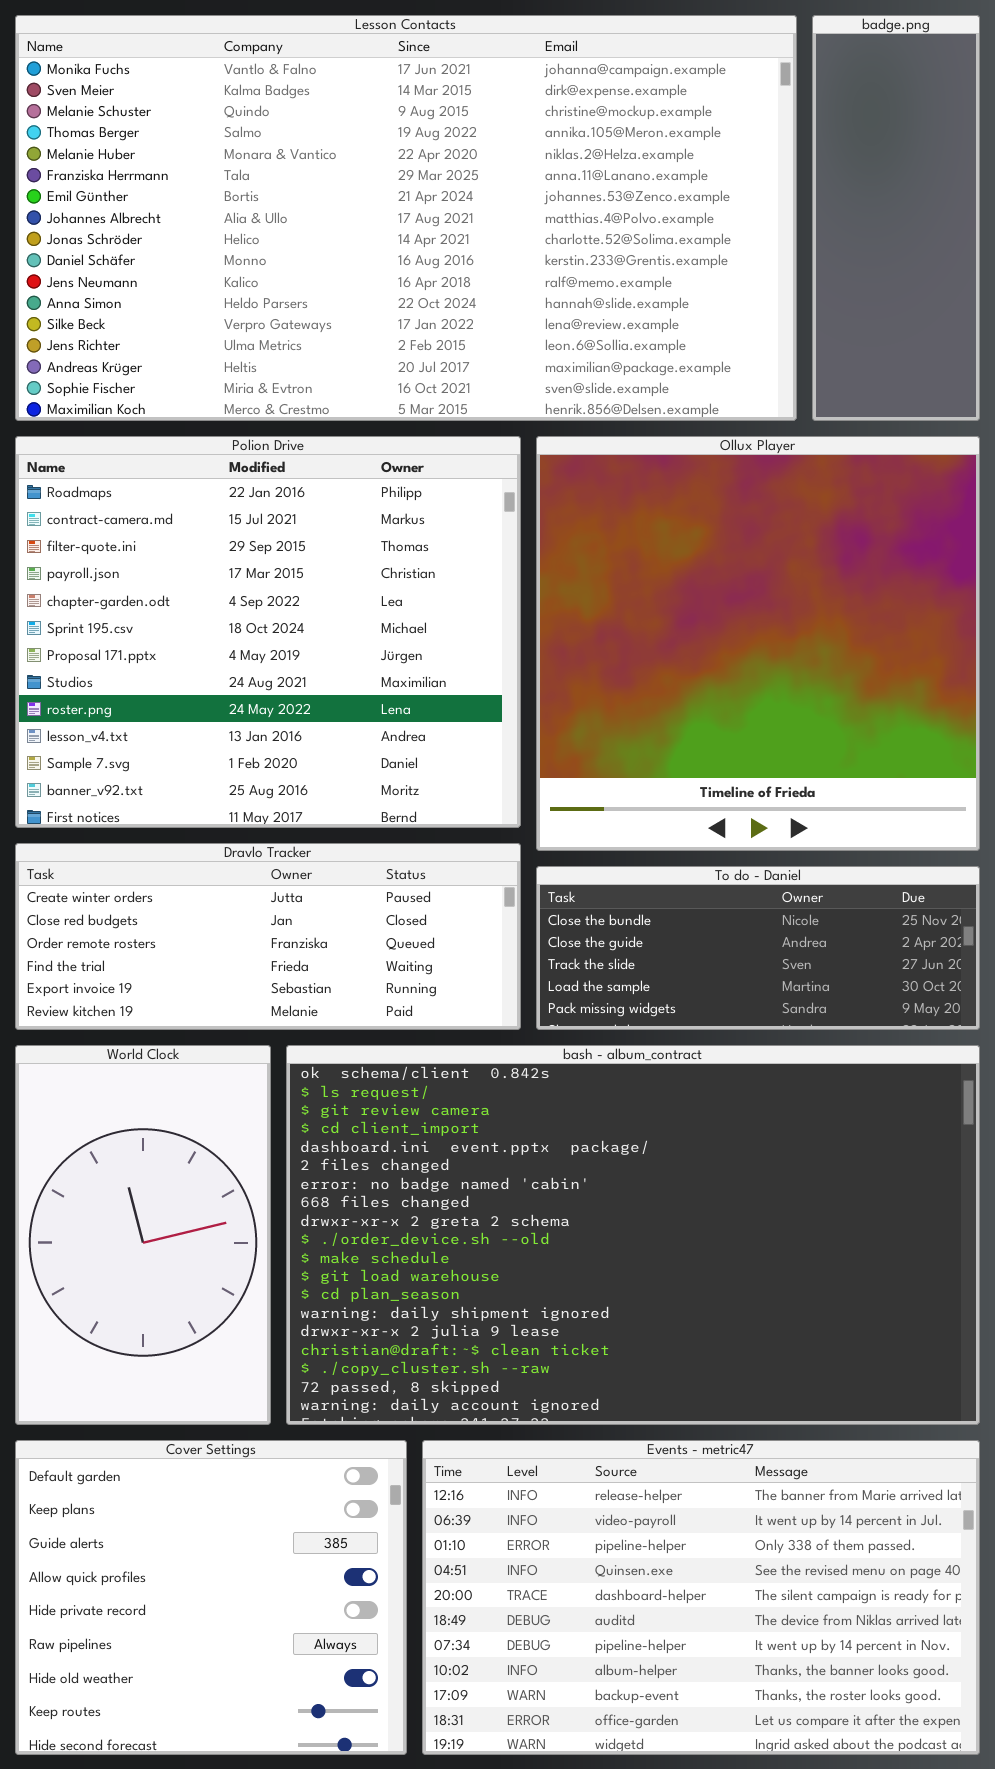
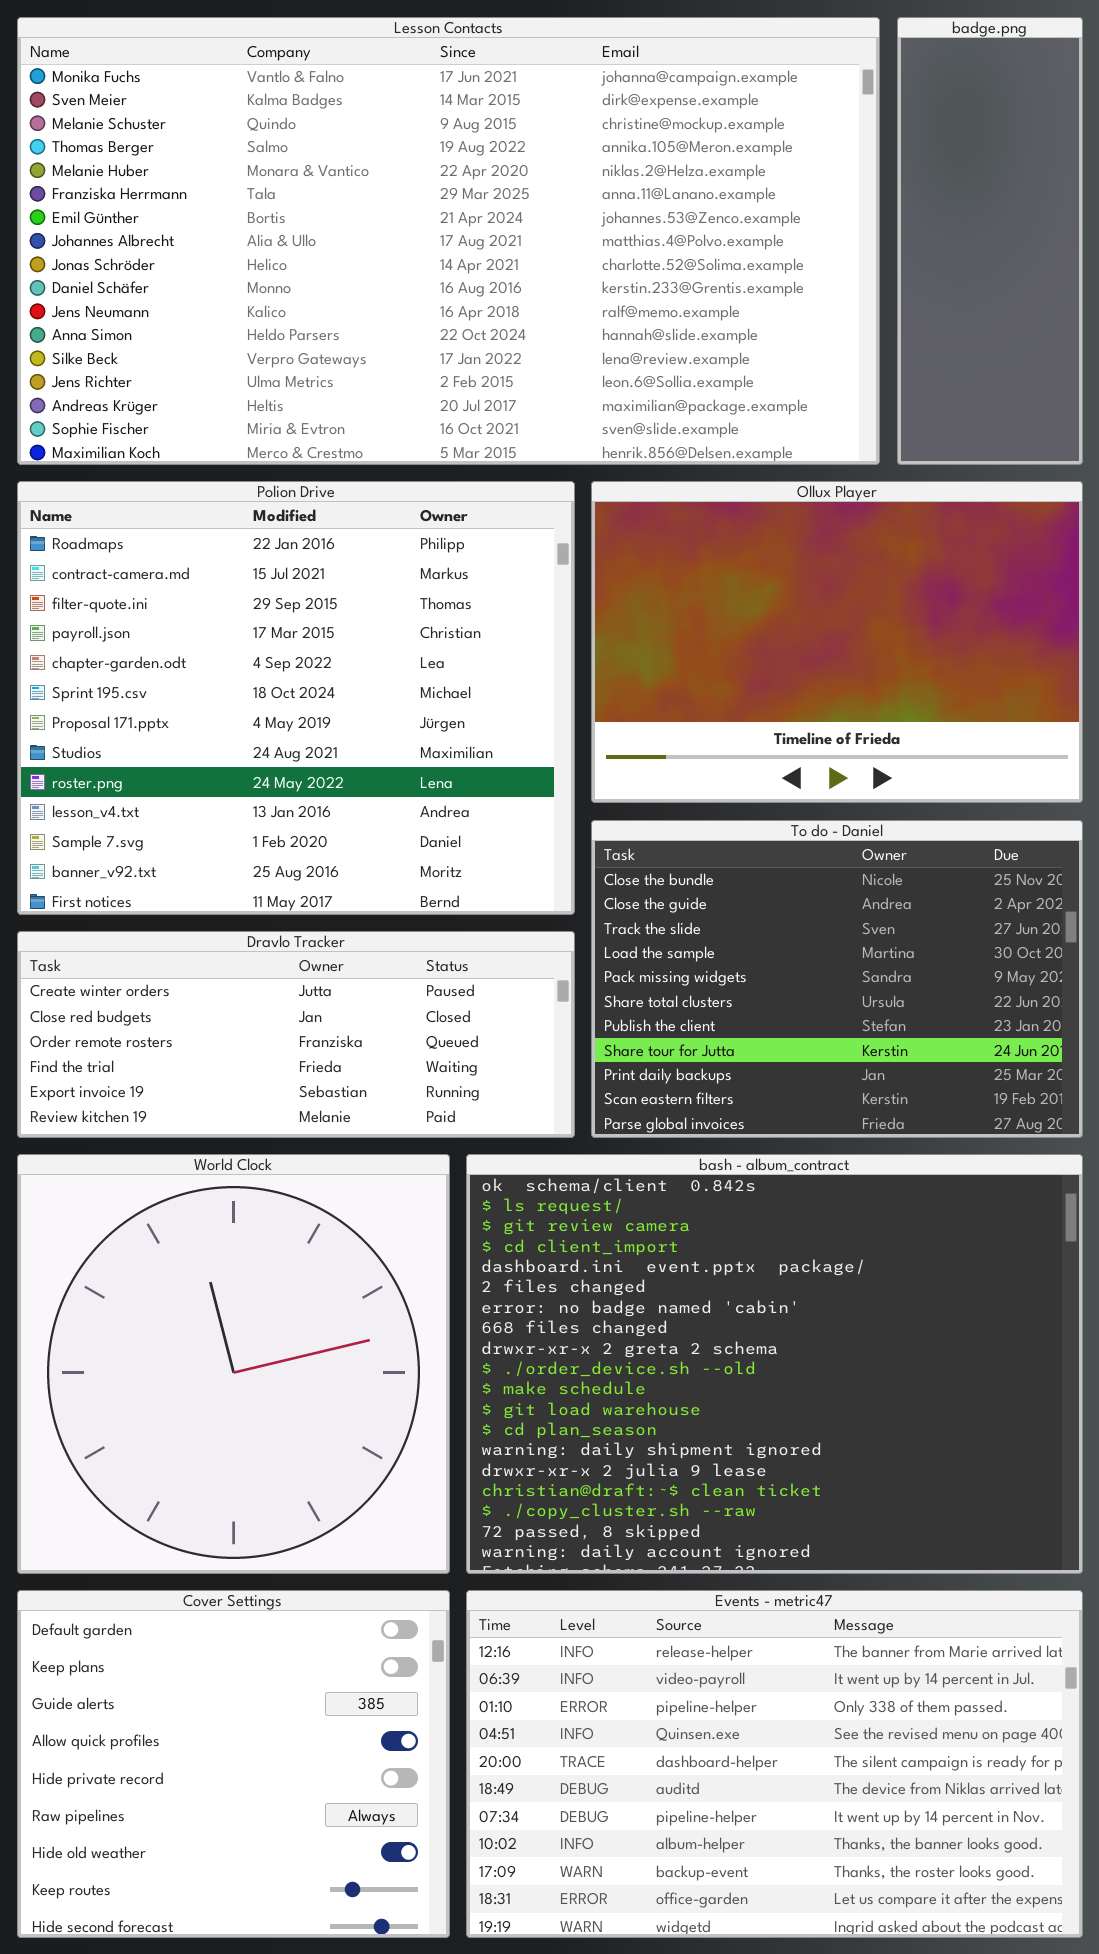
Ollux Player: [536,436,980,851] -> [591,481,1083,803], resized
To do - Daniel: [536,866,980,1030] -> [591,820,1083,1138], resized
World Clock: [15,1045,271,1425] -> [17,1154,450,1574], resized
bash - album_contract: [286,1045,980,1425] -> [466,1154,1083,1574], resized

